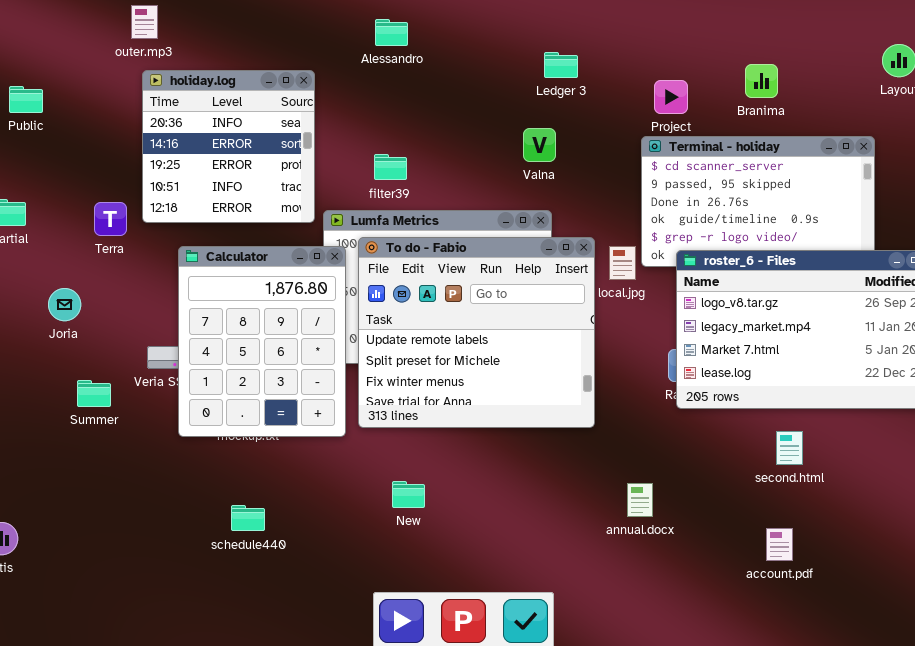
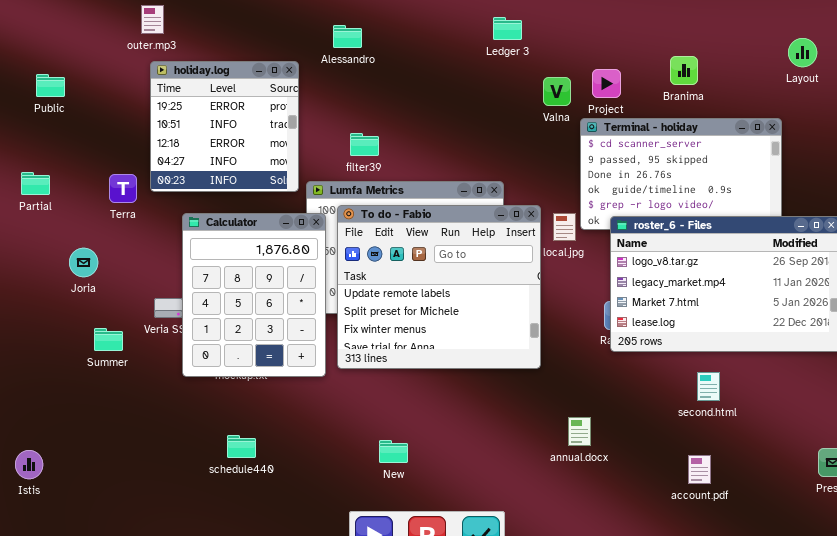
Alessandro: [375,19,408,46] -> [333,25,362,48], moved
Ledger 3: [544,52,578,78] -> [493,17,522,40], moved
holiday.log: [142,70,315,223] -> [150,61,299,192], scrolled down 2 rows
Valna: [523,128,556,162] -> [543,77,571,106], moved
New: [392,481,425,508] -> [379,440,408,463], moved

